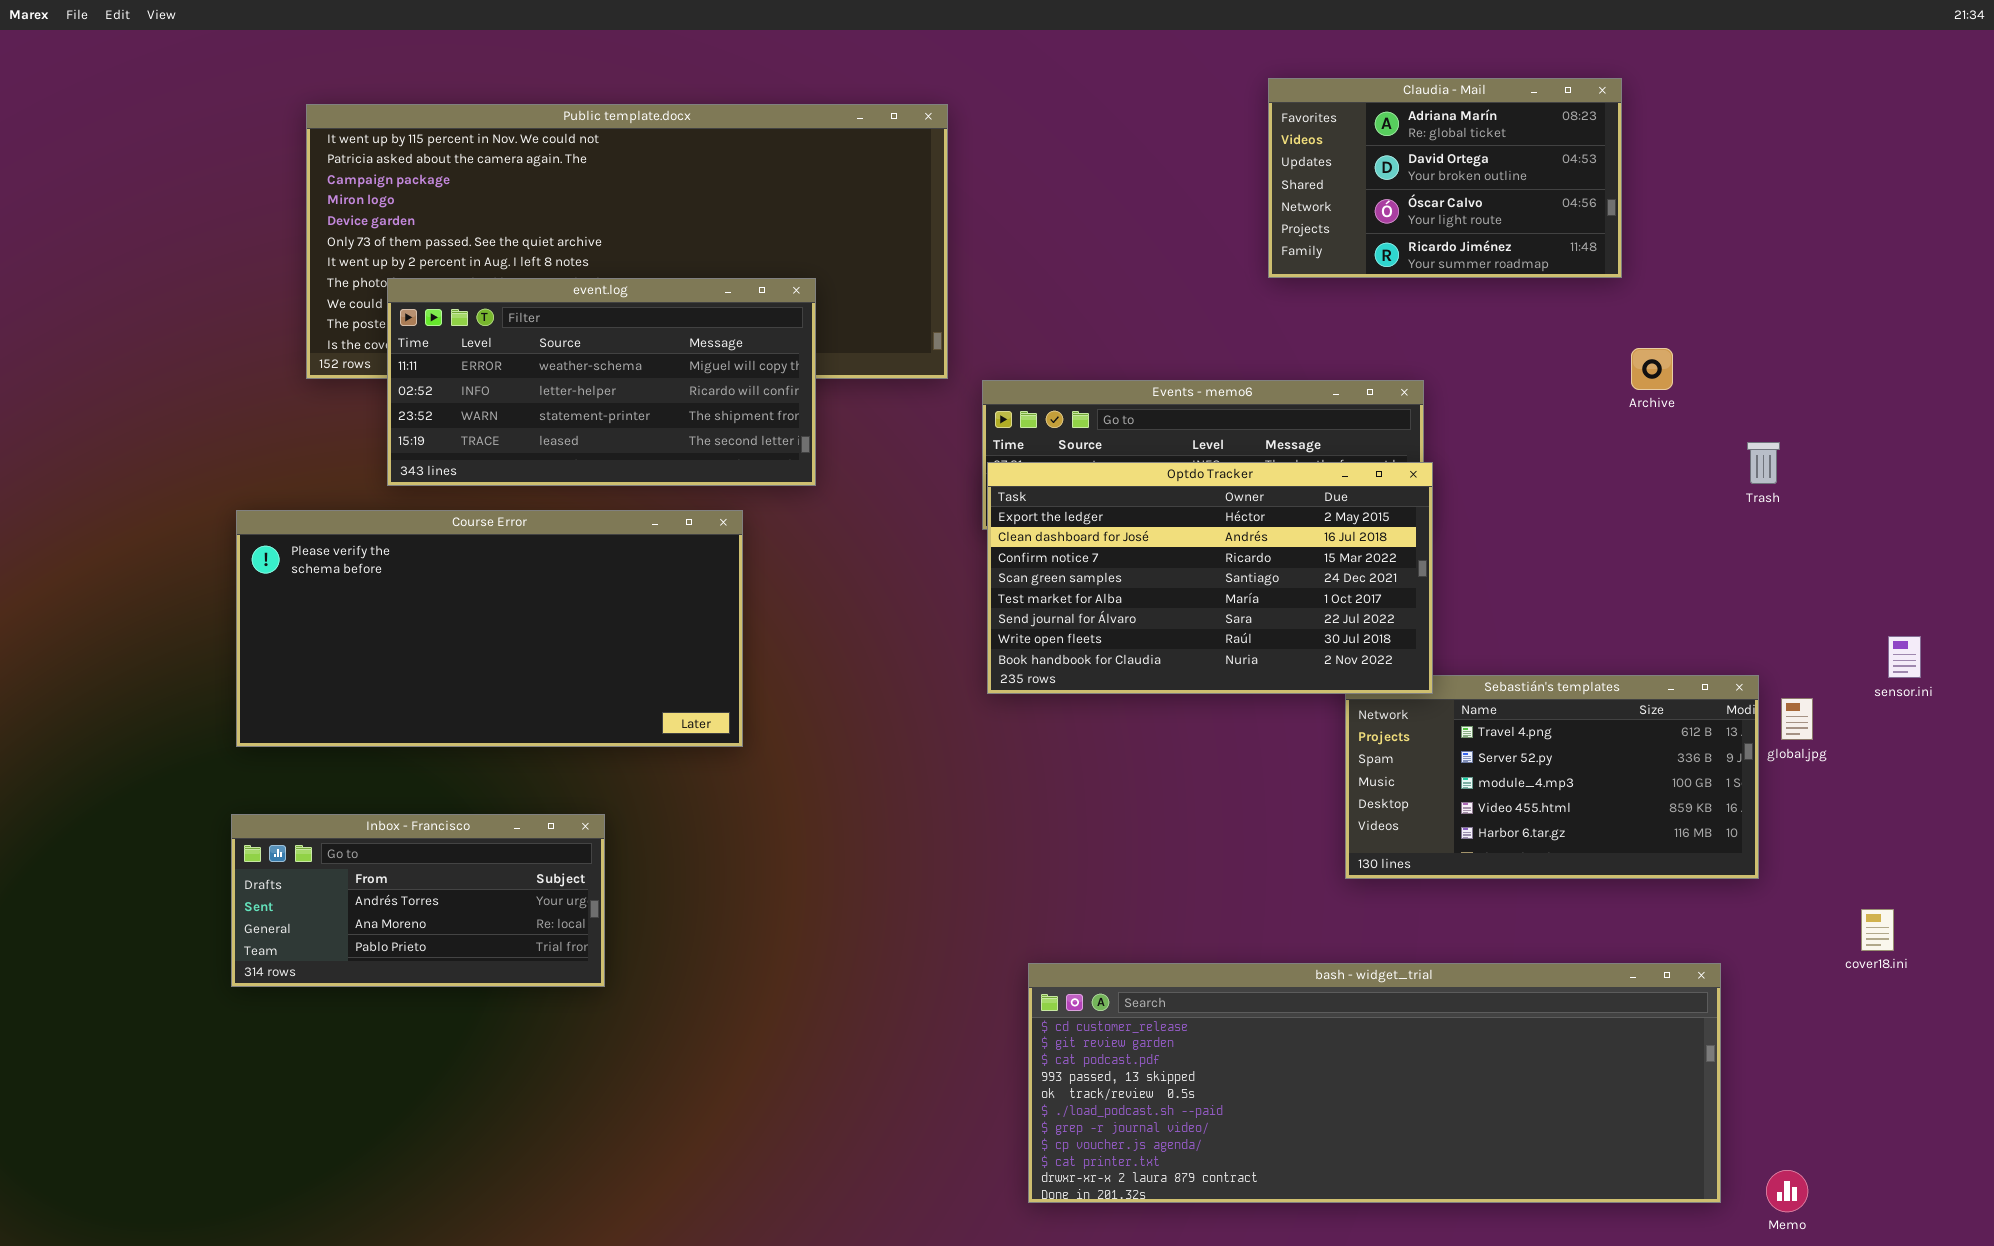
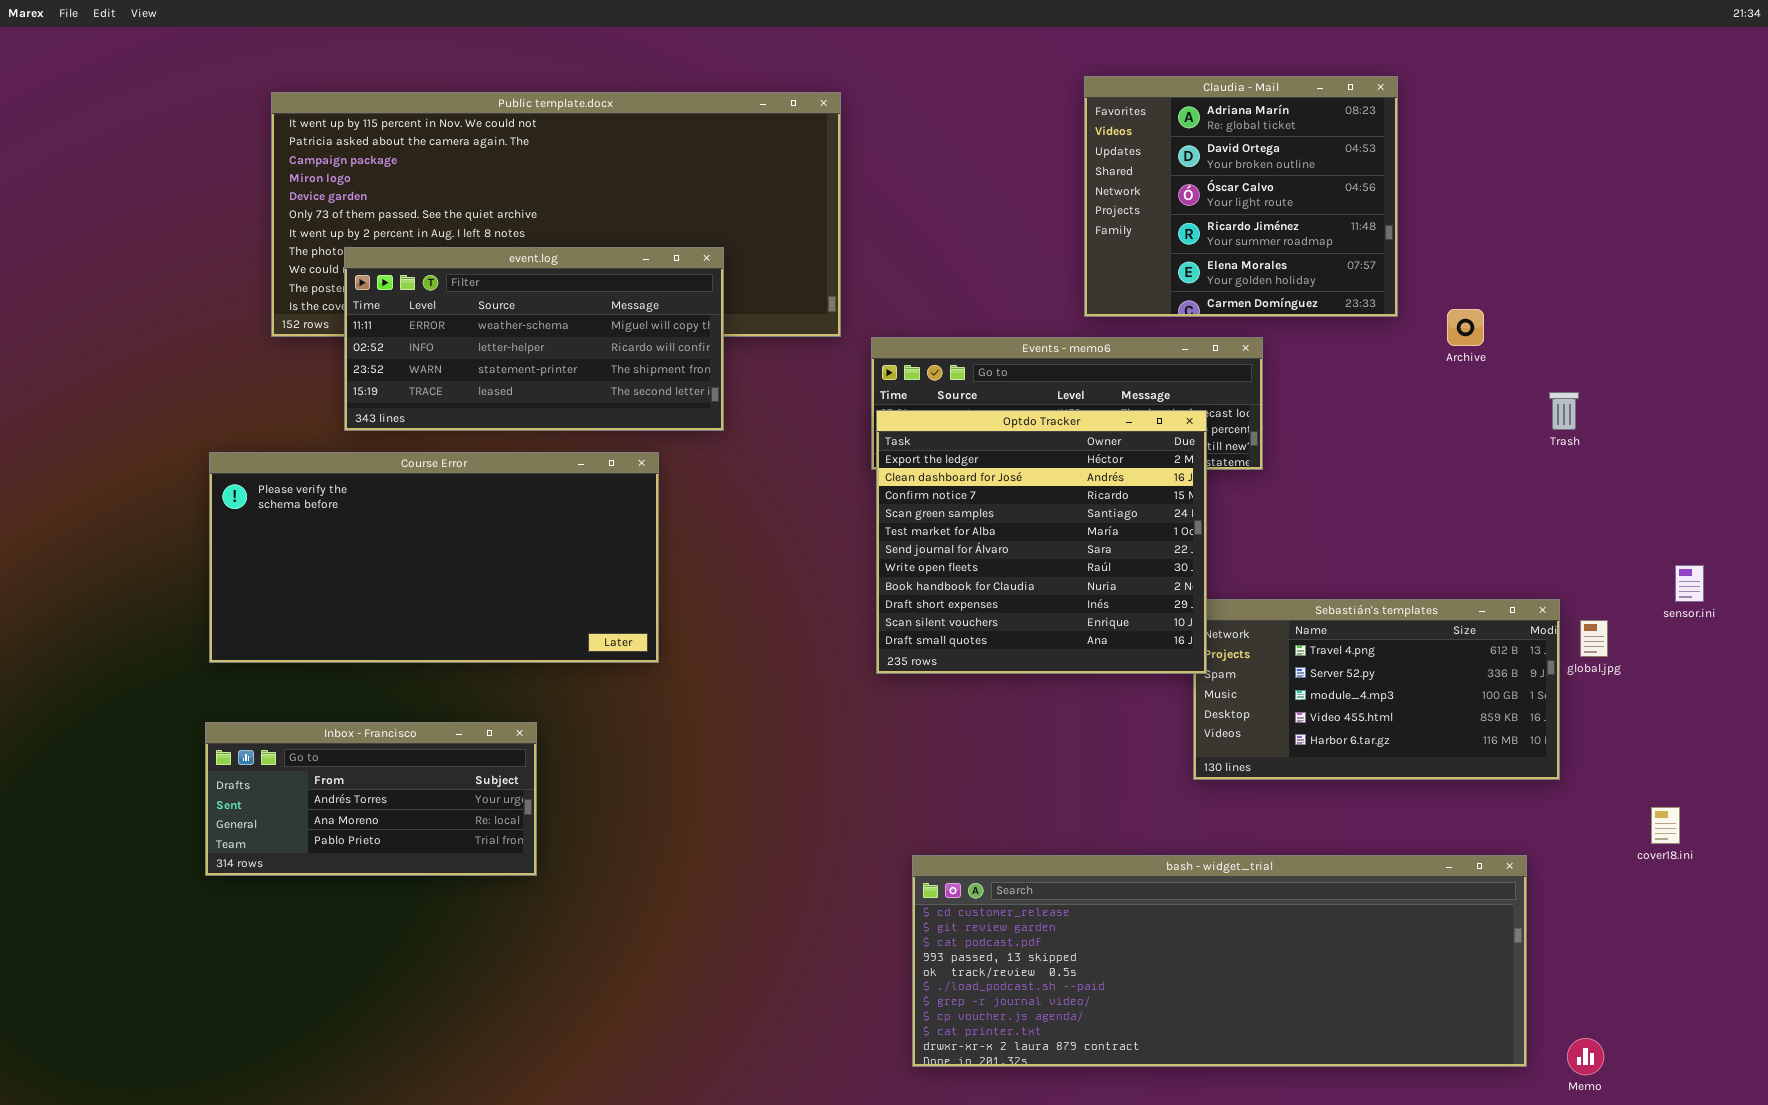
Claudia - Mail: [1268,78,1622,278] -> [1084,76,1398,317], moved, resized
Optdo Tracker: [987,462,1433,694] -> [876,410,1207,674], resized

